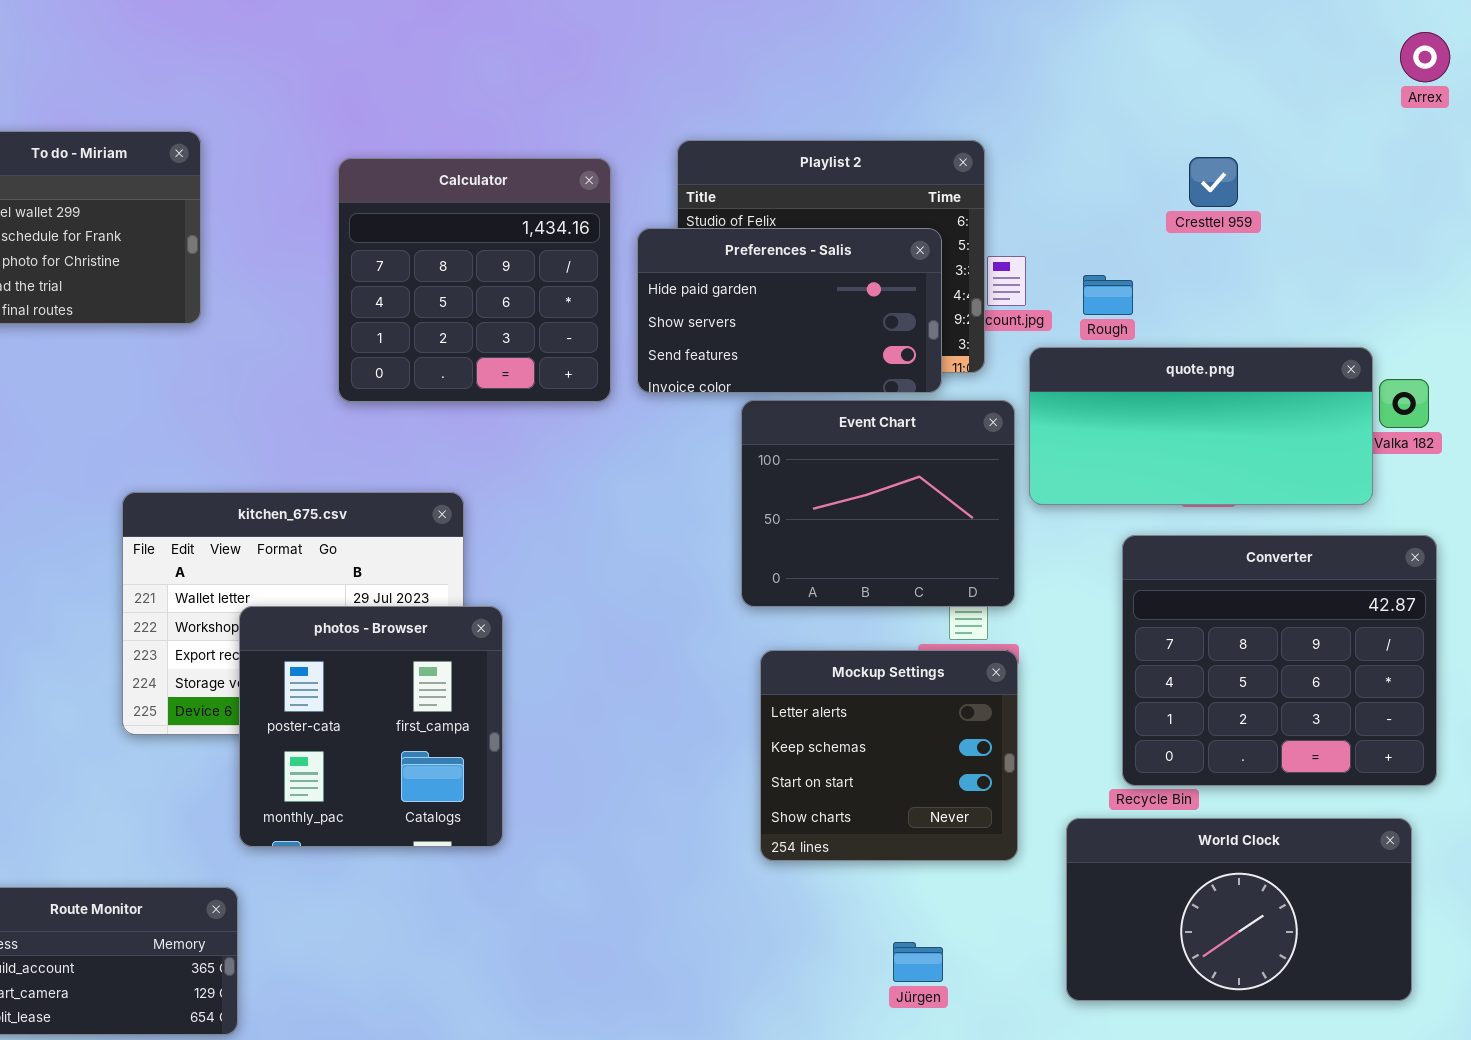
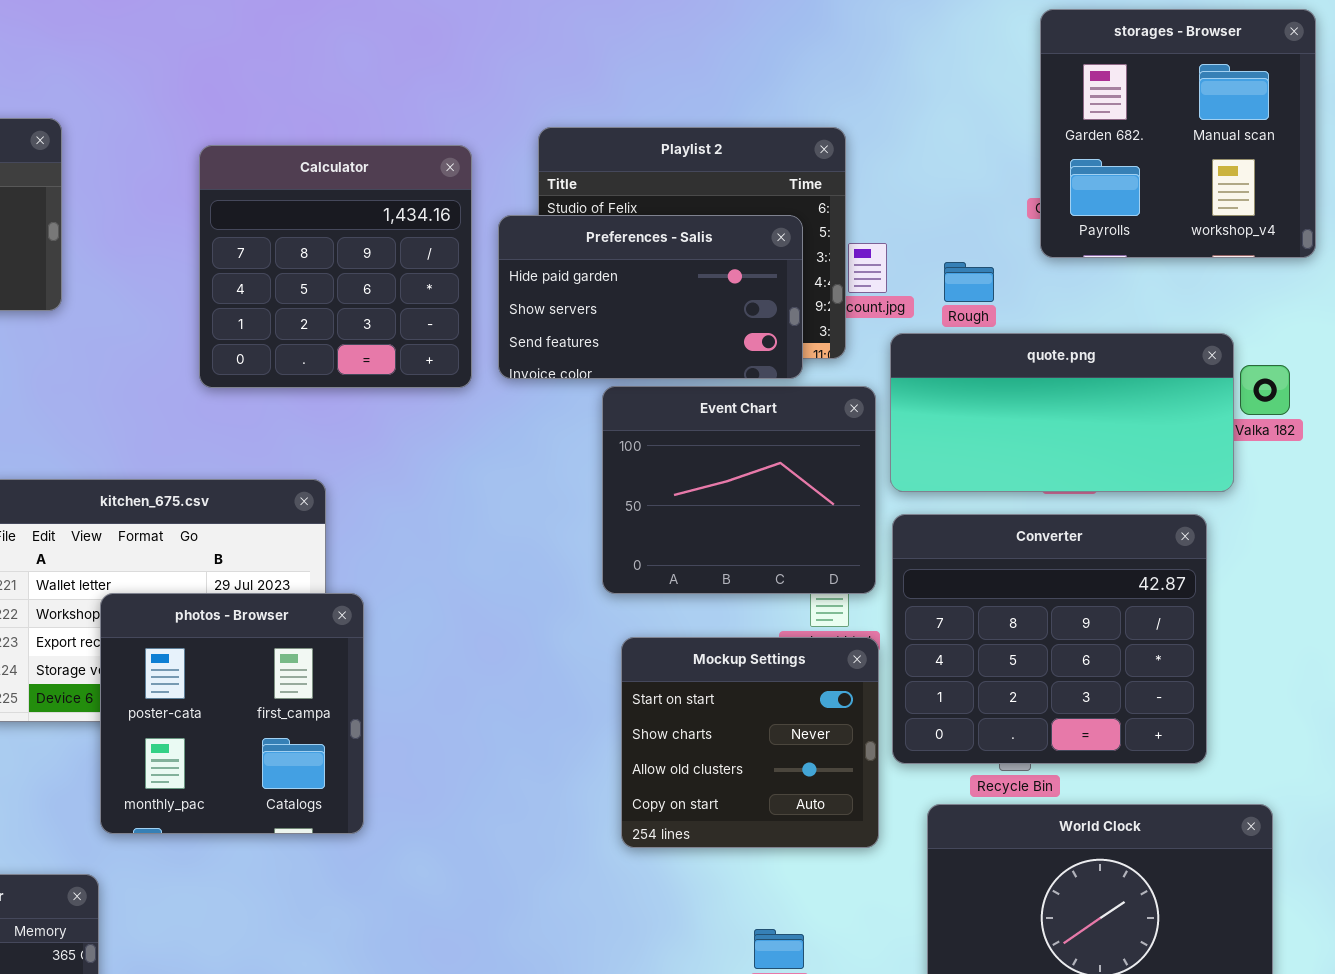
storages - Browser: none -> [1040,9,1316,258], opened
Converter: [1122,535,1437,786] -> [892,514,1207,764], moved
Mockup Settings: [760,650,1018,861] -> [621,637,879,848], scrolled down 2 rows

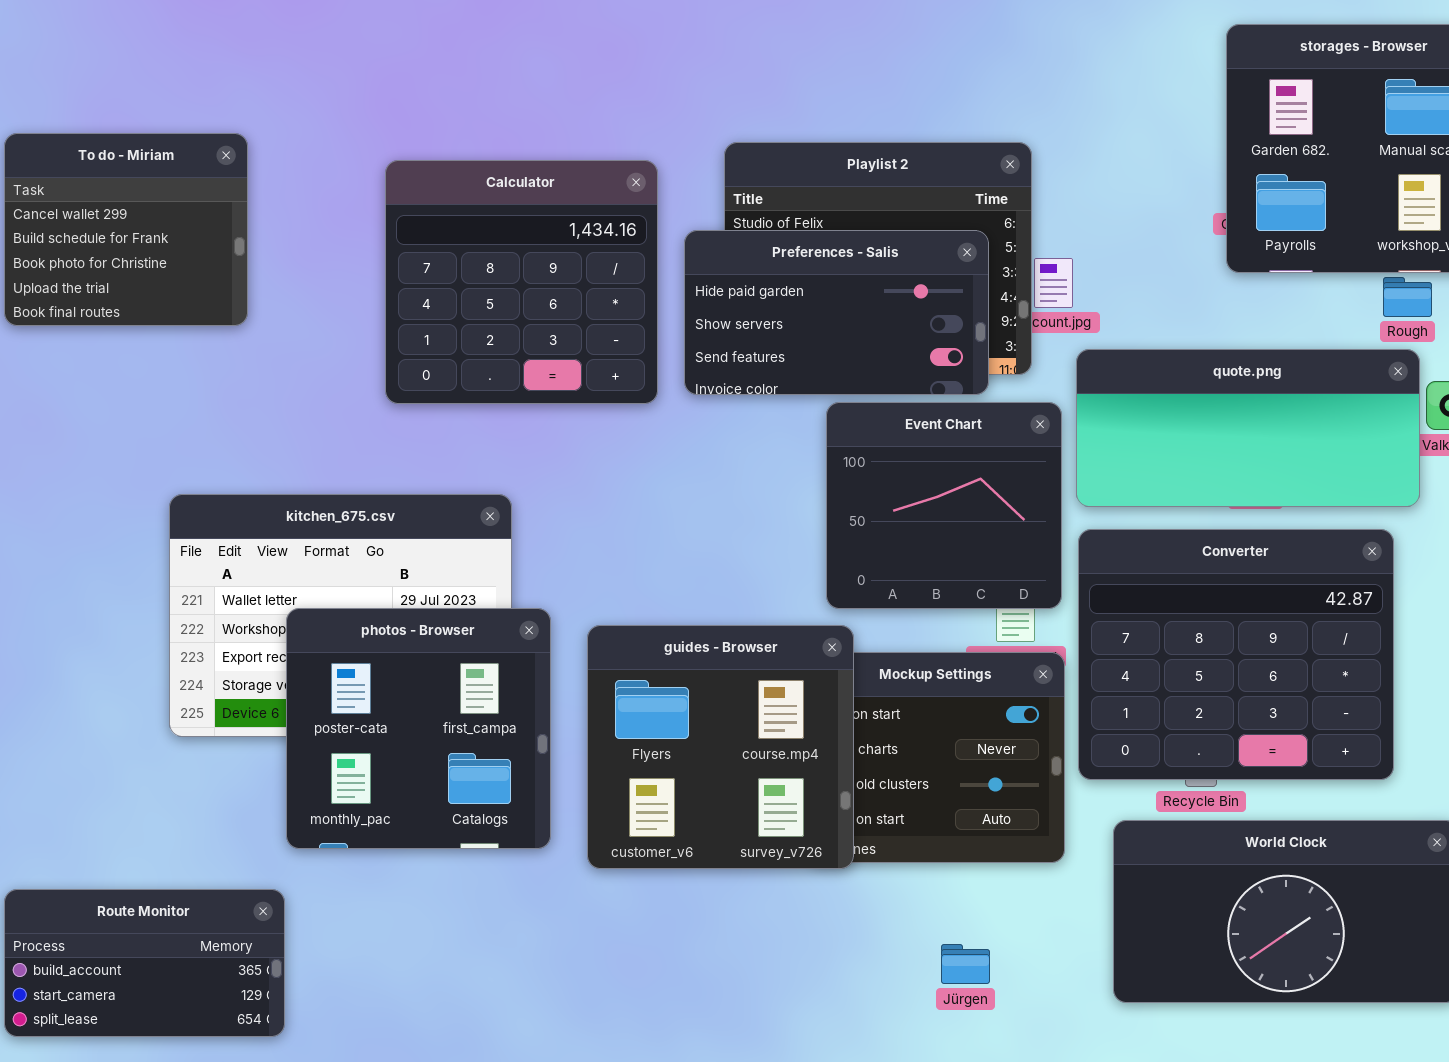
Rough: [944,262,994,302] -> [1383,277,1432,317], moved
Event Chart: [602,386,876,594] -> [826,402,1062,609], resized
guides - Browser: none -> [587,625,854,869], opened

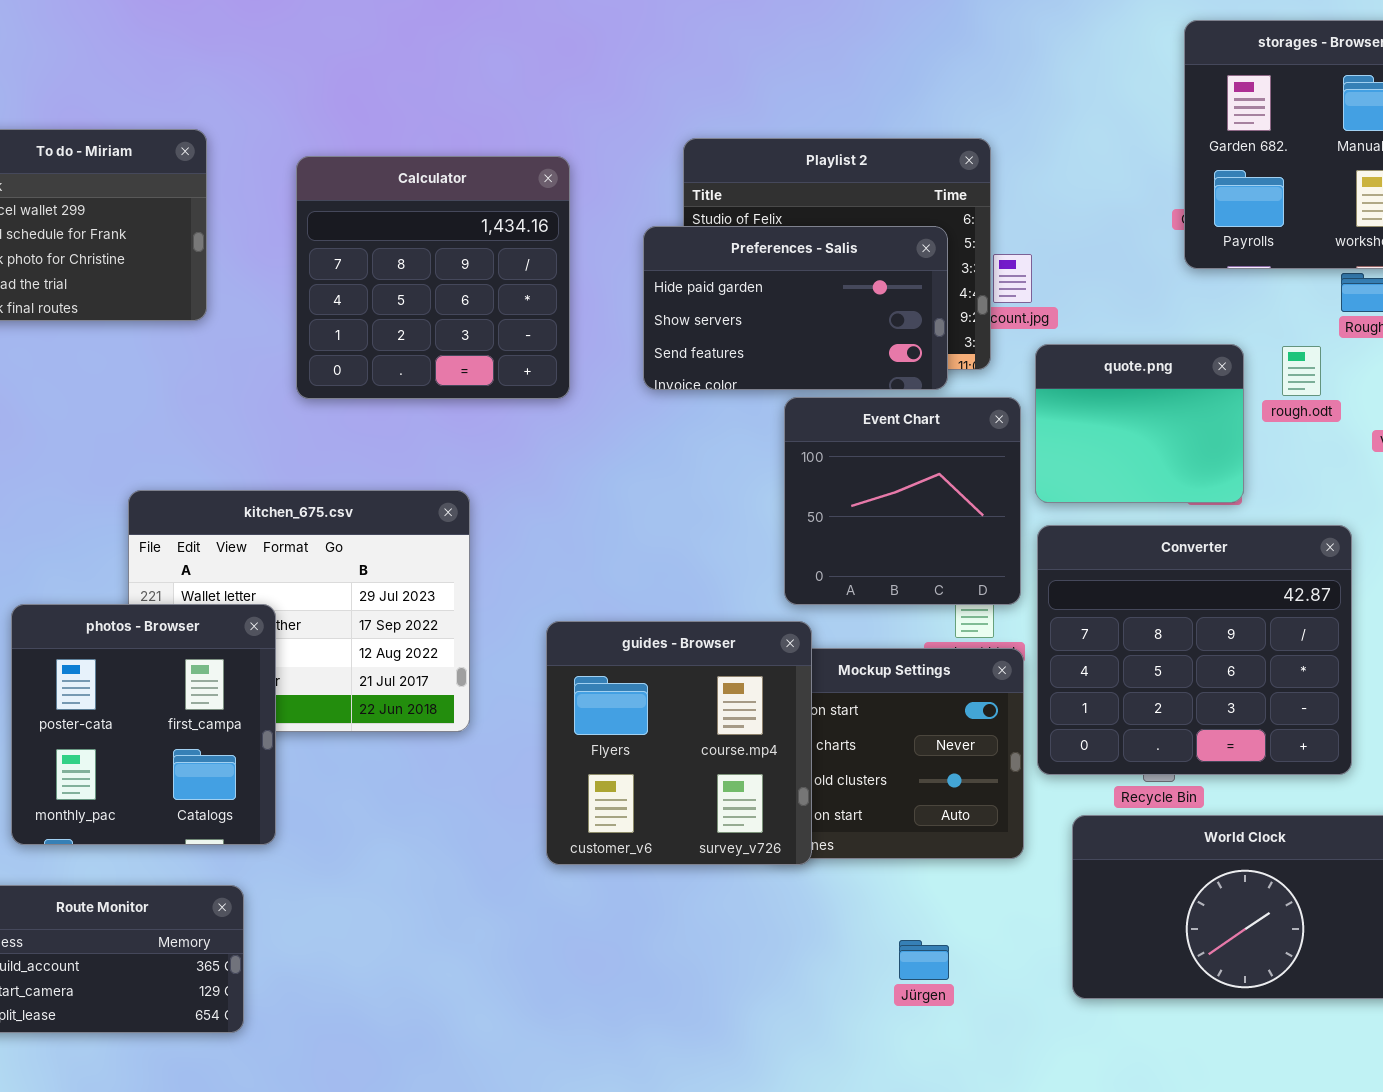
Calculator: [385,160,658,404] -> [296,156,570,399], moved
quote.png: [1076,349,1420,507] -> [1035,344,1244,503], resized
photos - Browser: [286,608,551,849] -> [11,604,276,845], moved

